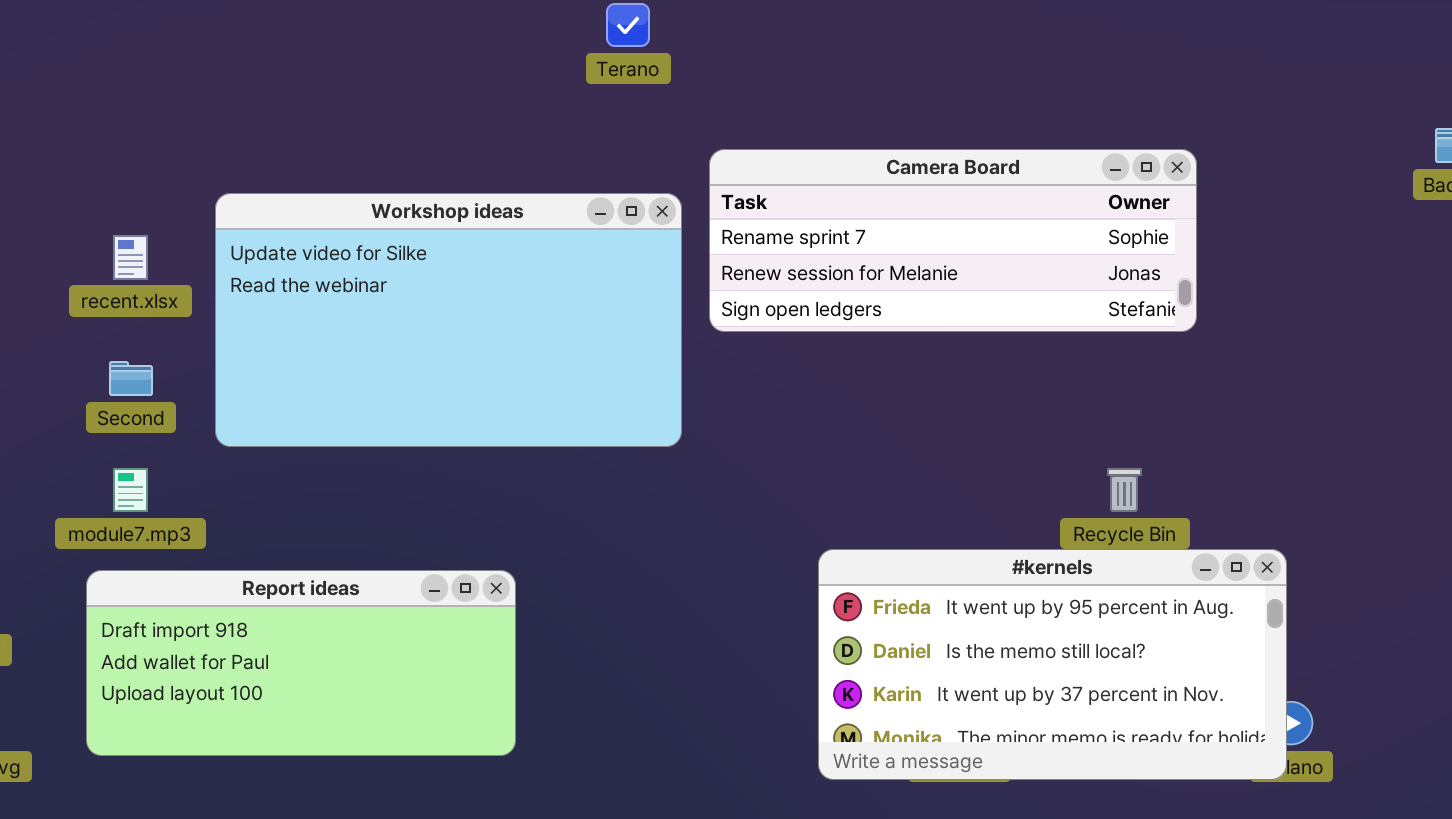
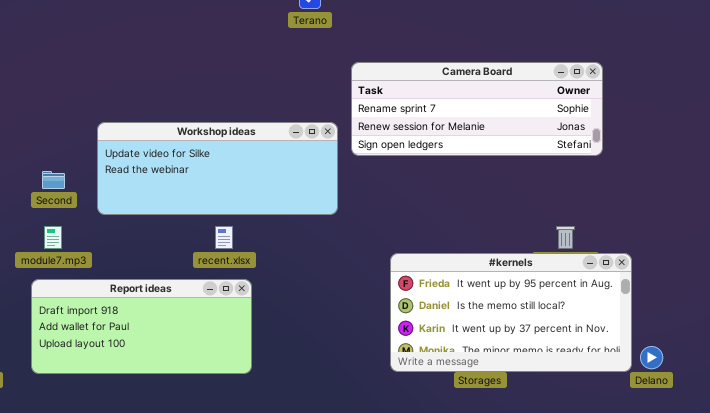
Workshop ideas: [215,193,682,447] -> [97,122,338,215], resized
recent.xlsx: [113,235,148,280] -> [215,226,233,249], moved
#kernels: [818,549,1287,780] -> [390,253,632,372], moved

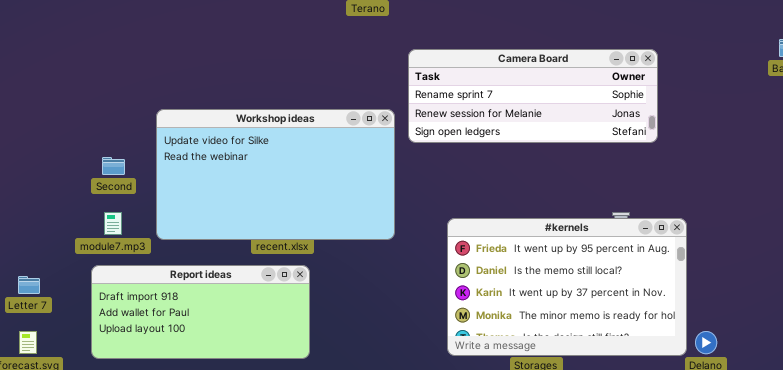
Workshop ideas: [97,122,338,215] -> [156,109,395,240], resized
#kernels: [390,253,632,372] -> [447,218,687,356], resized

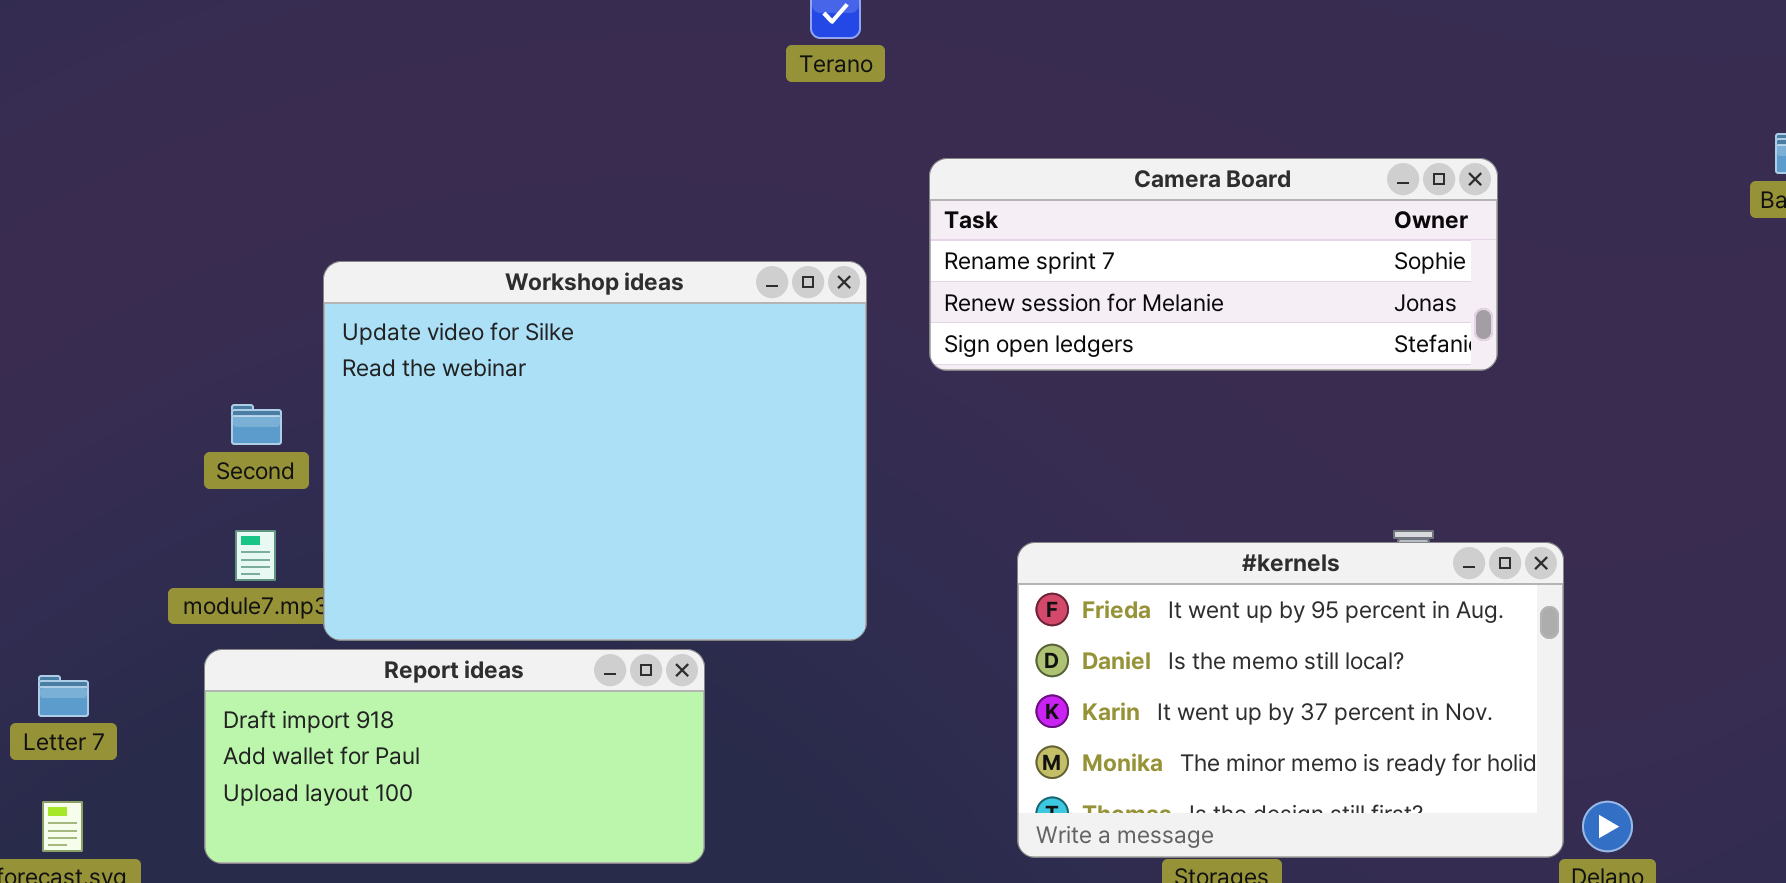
Workshop ideas: [156,109,395,240] -> [323,261,867,641], moved, resized

